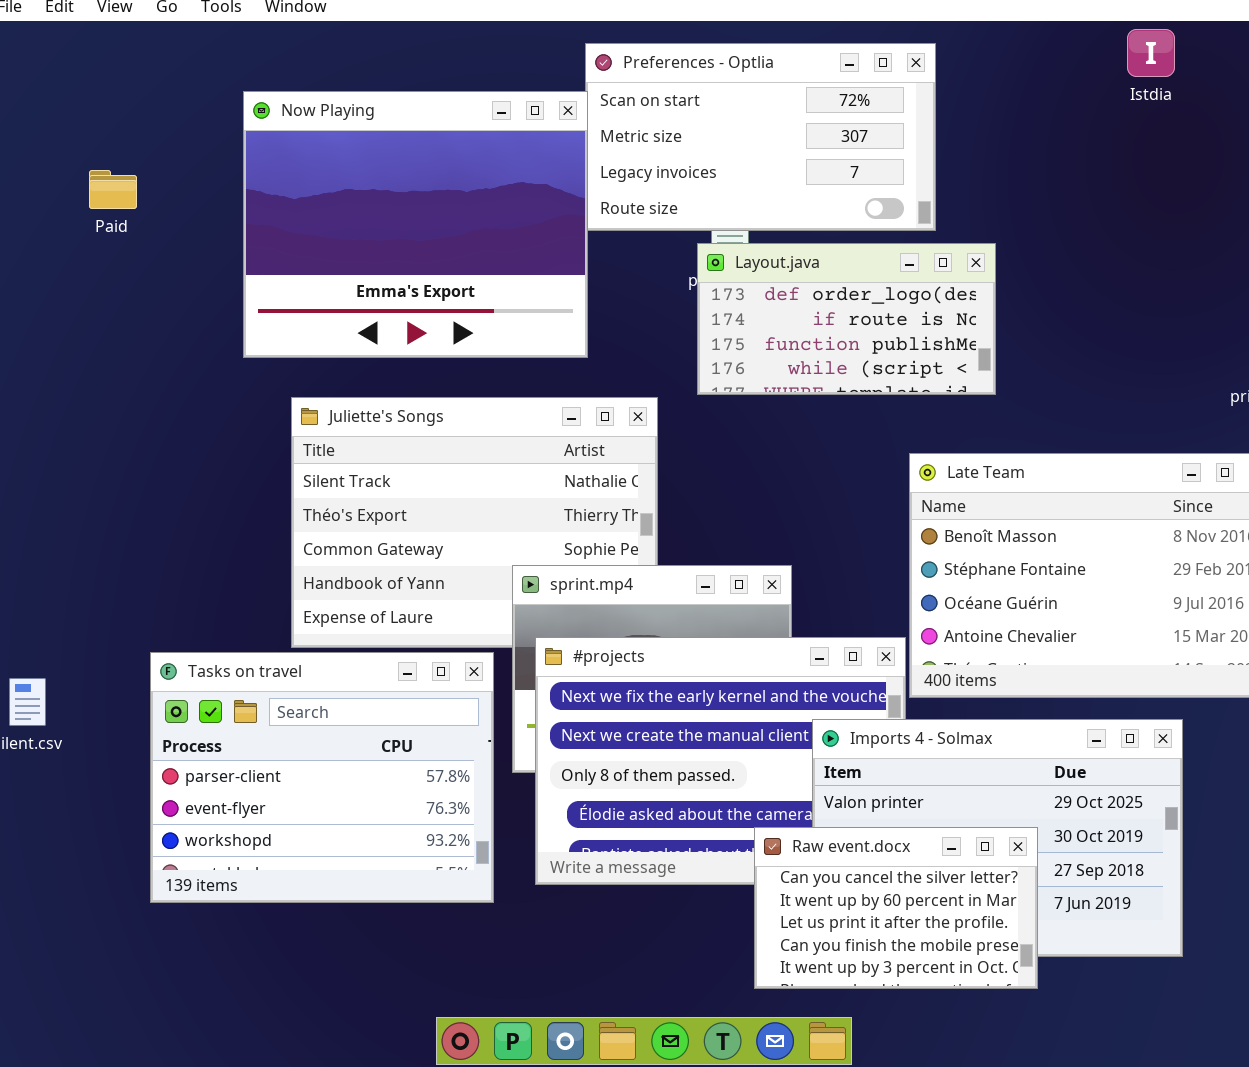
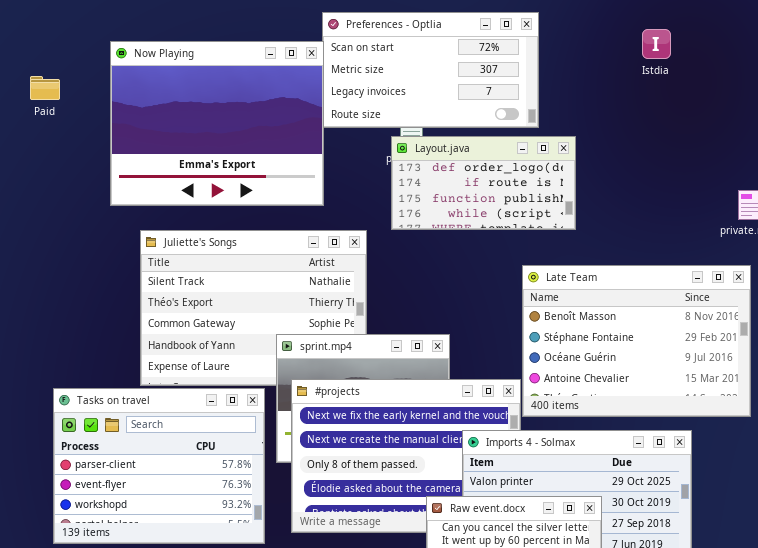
Istdia: [1127,29,1175,77] -> [642,29,671,59], moved
Paid: [89,170,137,209] -> [30,76,60,100], moved

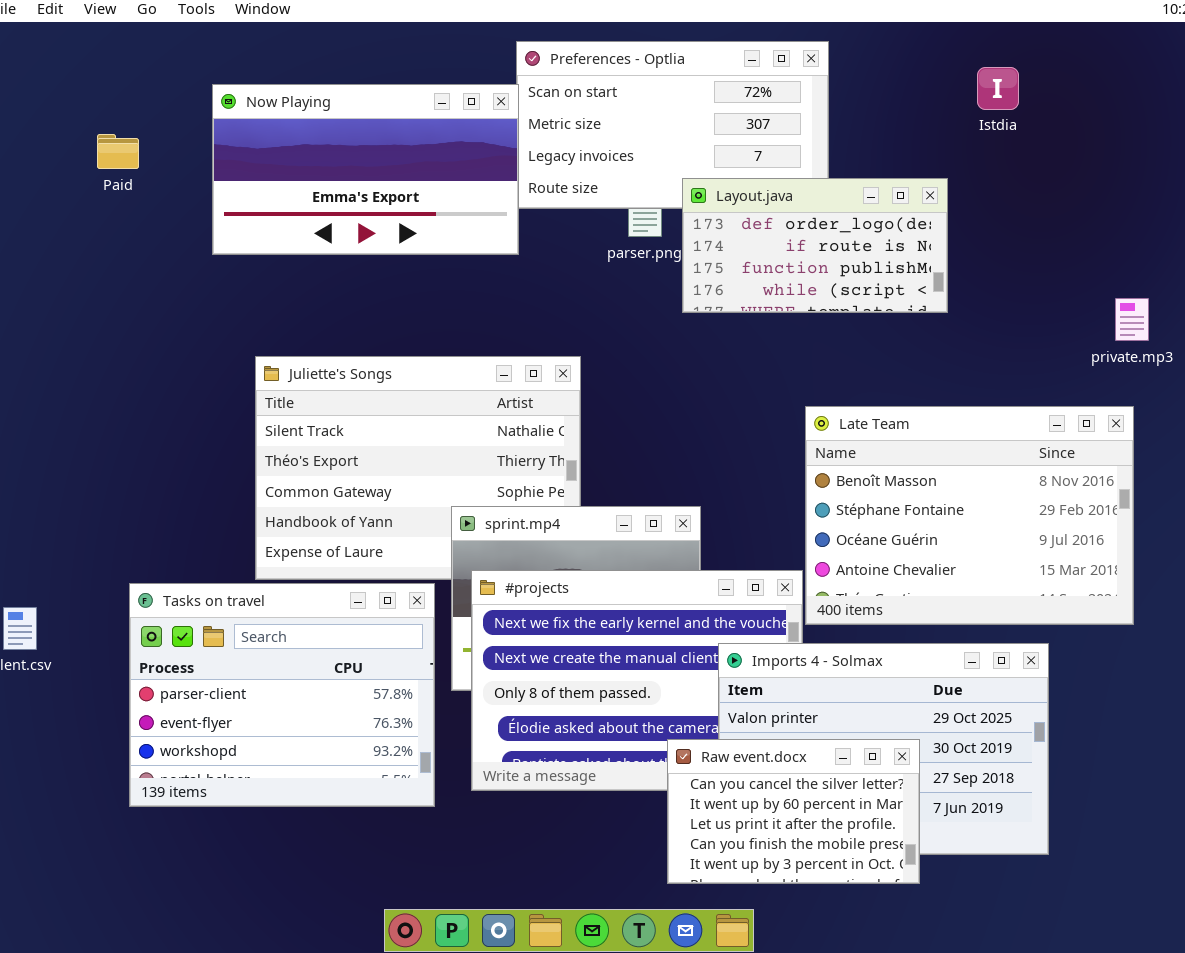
Now Playing: [110,41,324,206] -> [212,84,519,255], resized
Layout.java: [391,136,576,230] -> [682,178,948,313], moved

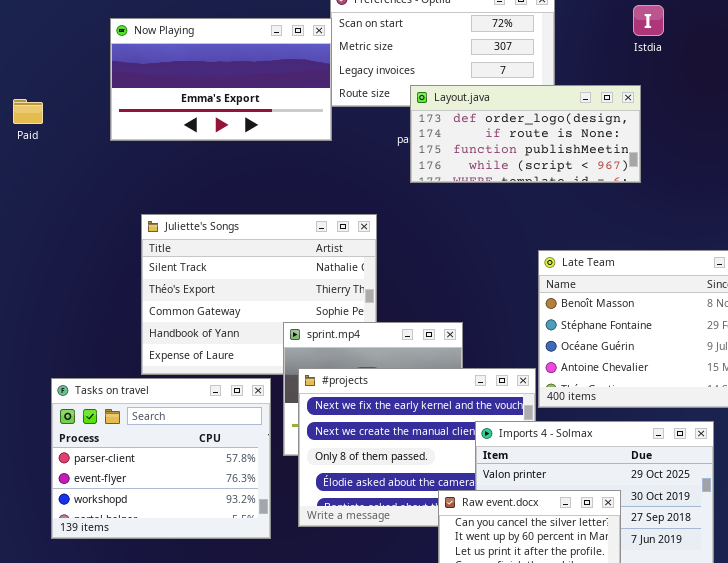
Istdia: [977,67,1019,110] -> [633,5,664,36], moved
Paid: [97,134,139,169] -> [13,99,43,124], moved
Layout.java: [682,178,948,313] -> [410,85,641,183], resized

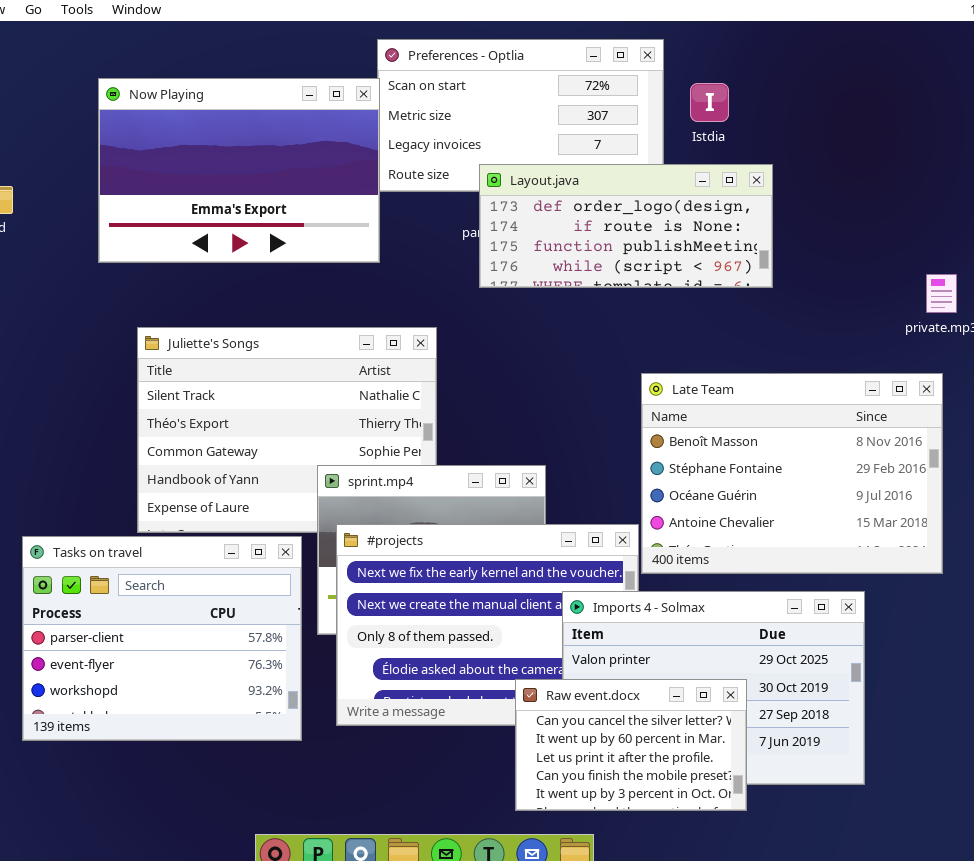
Istdia: [633,5,664,36] -> [690,83,729,122], moved
Now Playing: [110,18,332,141] -> [98,78,380,263], resized

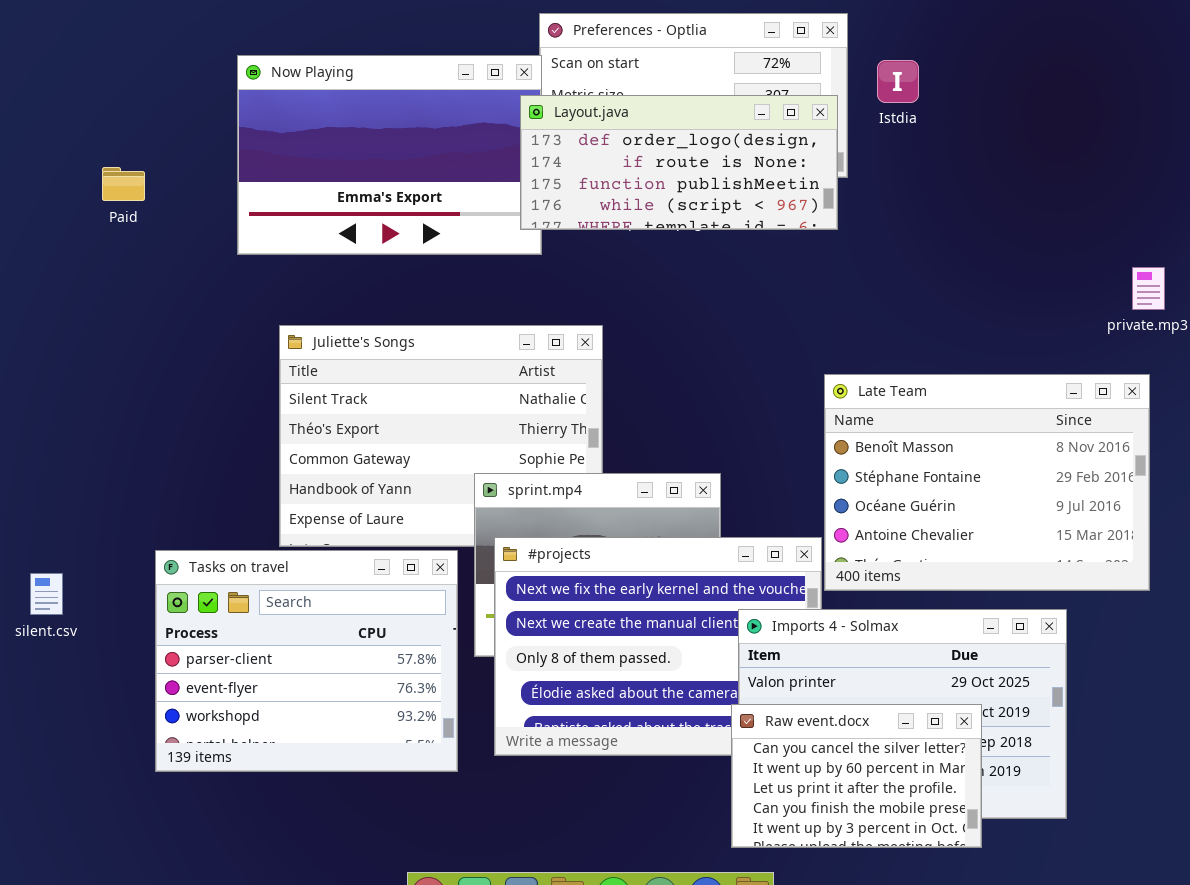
Layout.java: [479,164,773,288] -> [520,95,838,230], moved
Raw event.docx: [515,679,747,811] -> [731,704,982,848], moved

